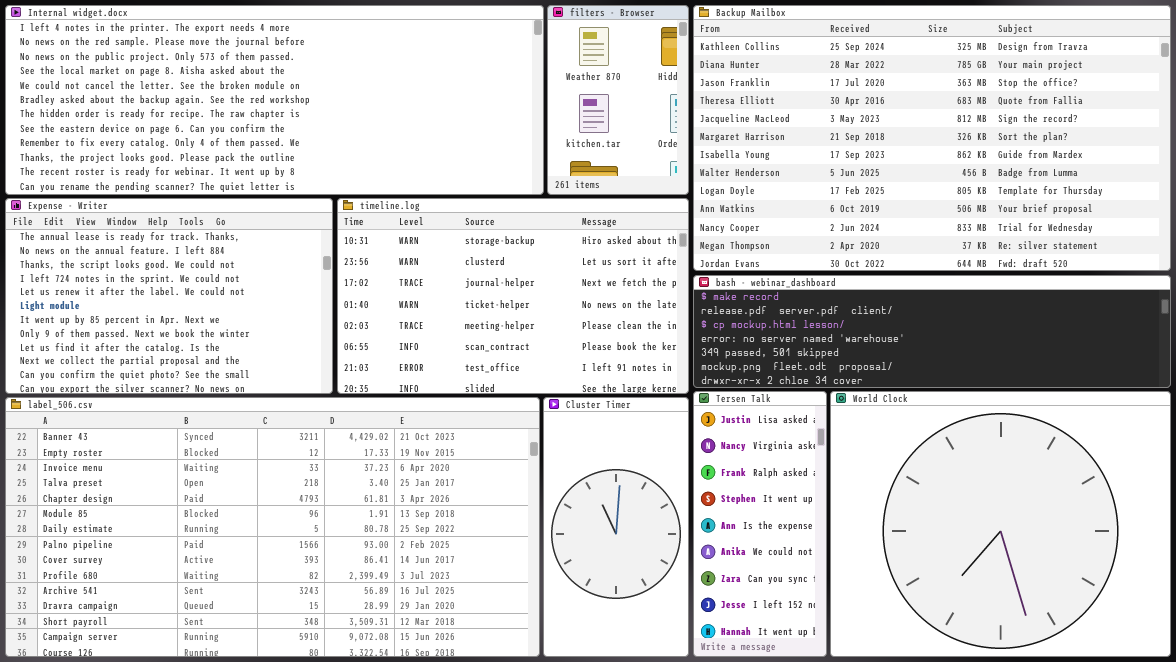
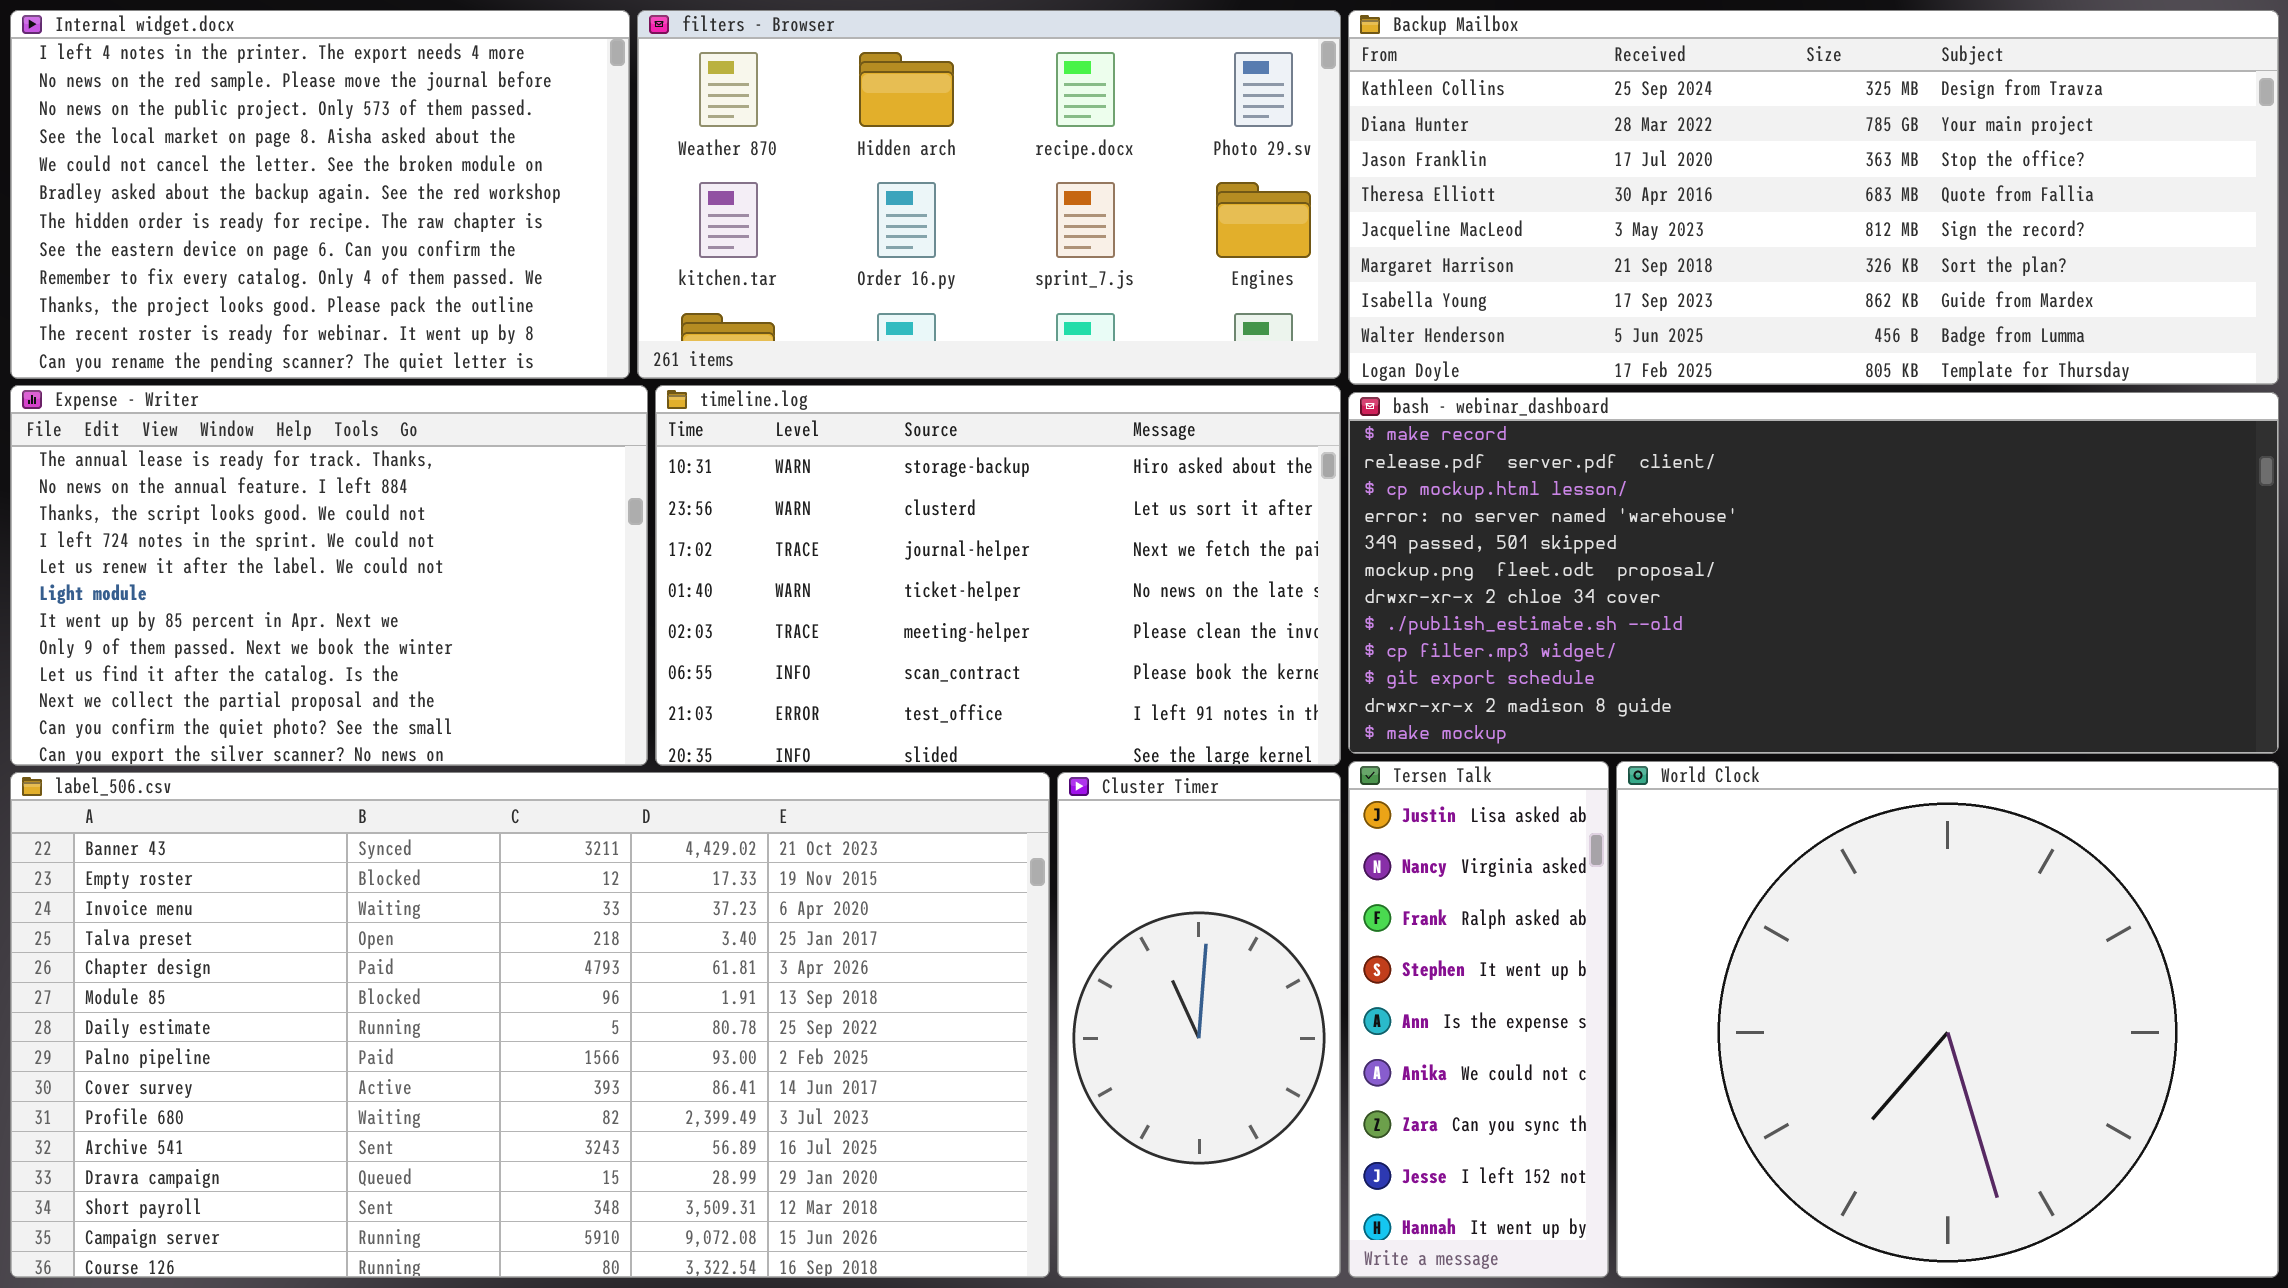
Internal widget.docx: [5,5,544,195] -> [10,10,630,379], resized
filters - Browser: [547,5,689,195] -> [637,10,1341,379], resized
Backup Mailbox: [693,5,1171,271] -> [1348,10,2279,385], resized
bash - webinar_dashboard: [693,275,1171,388] -> [1348,392,2279,754], resized

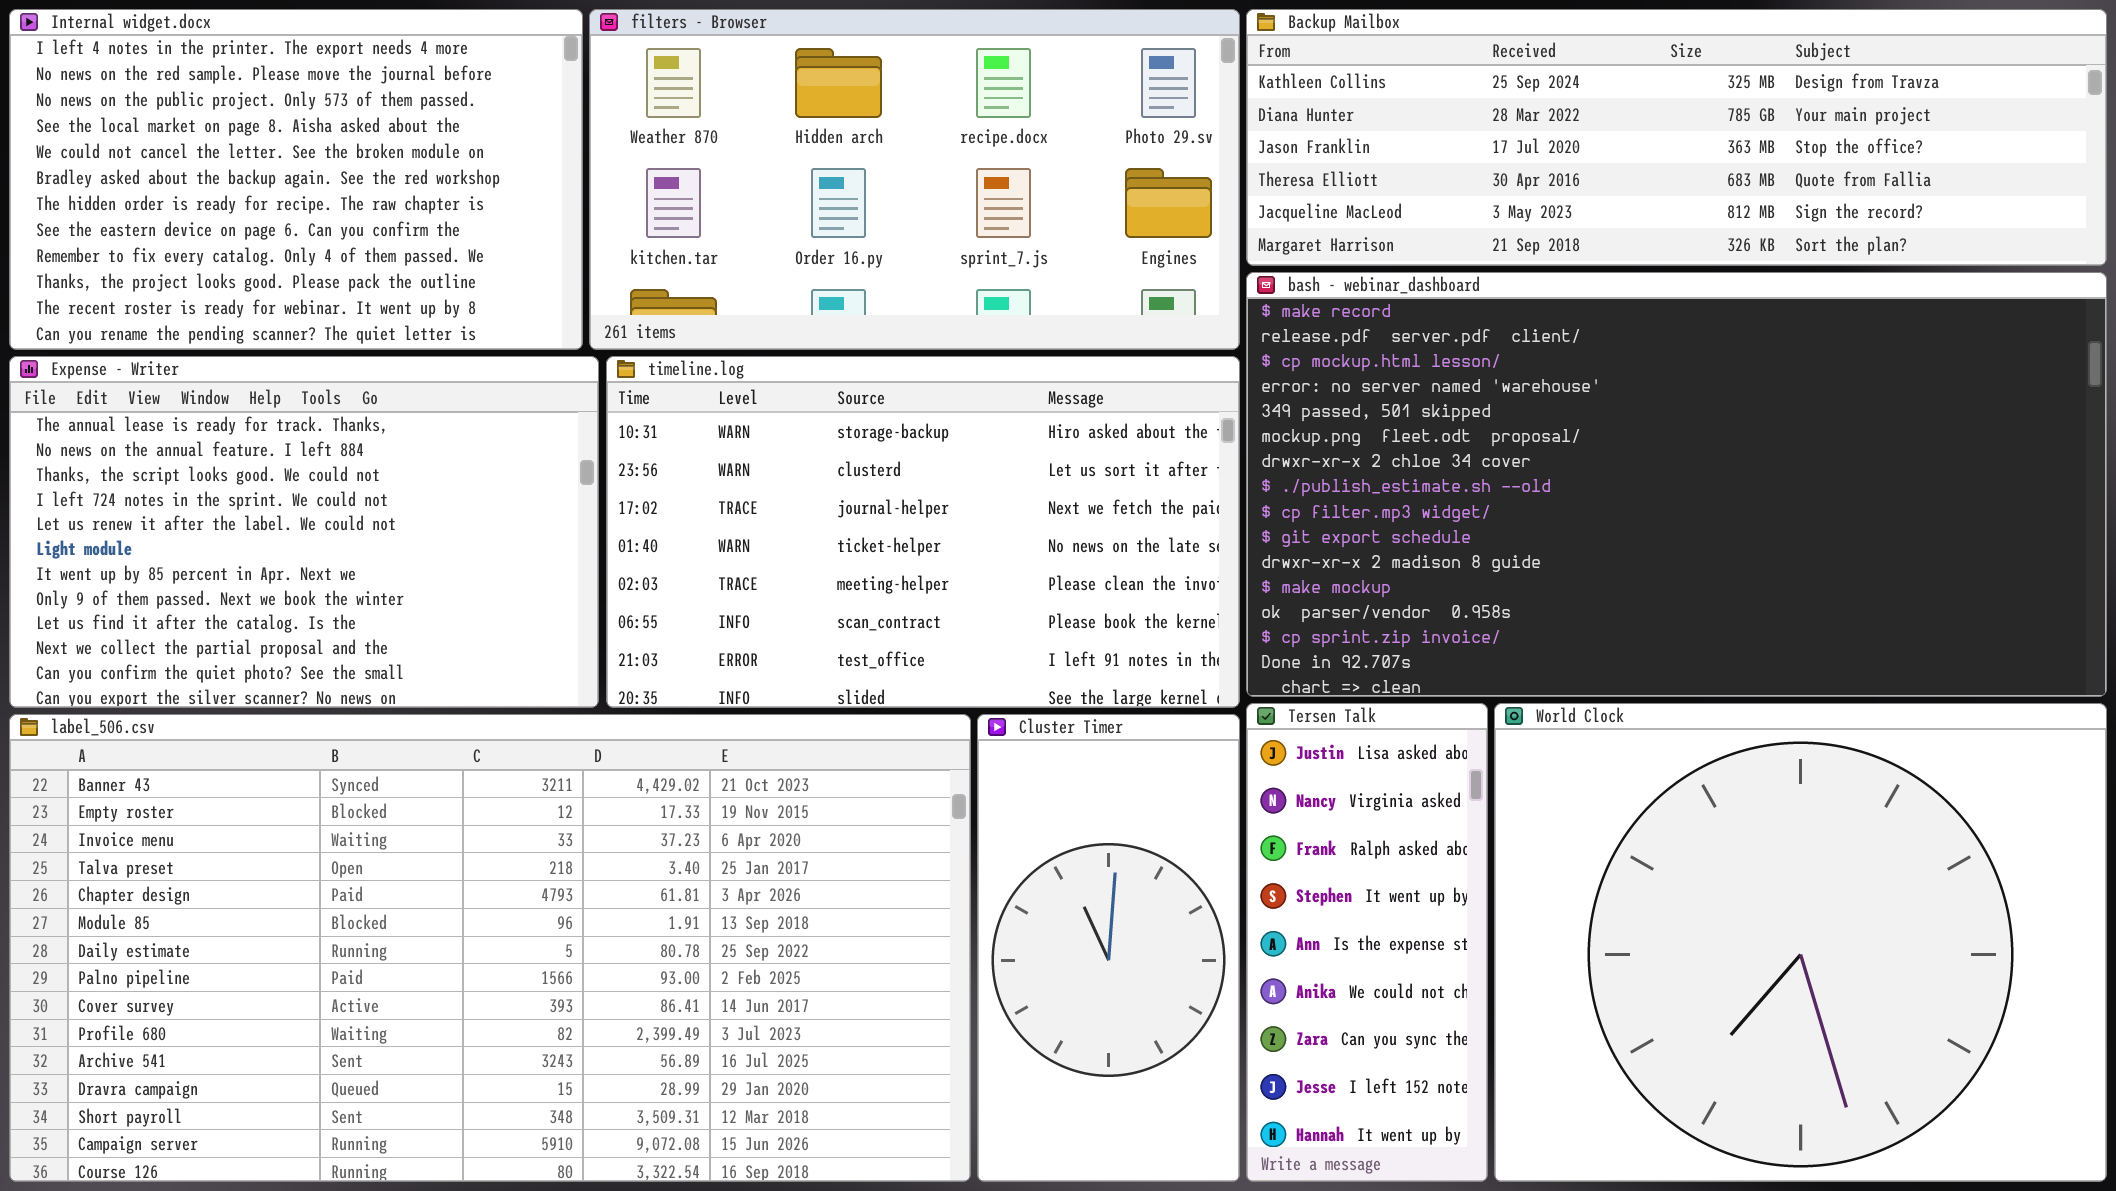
Backup Mailbox: [1348,10,2279,385] -> [1246,9,2107,266], resized
bash - webinar_dashboard: [1348,392,2279,754] -> [1246,272,2107,697], resized

